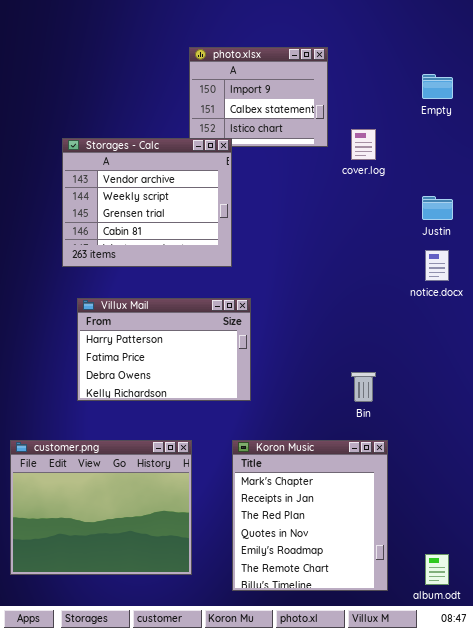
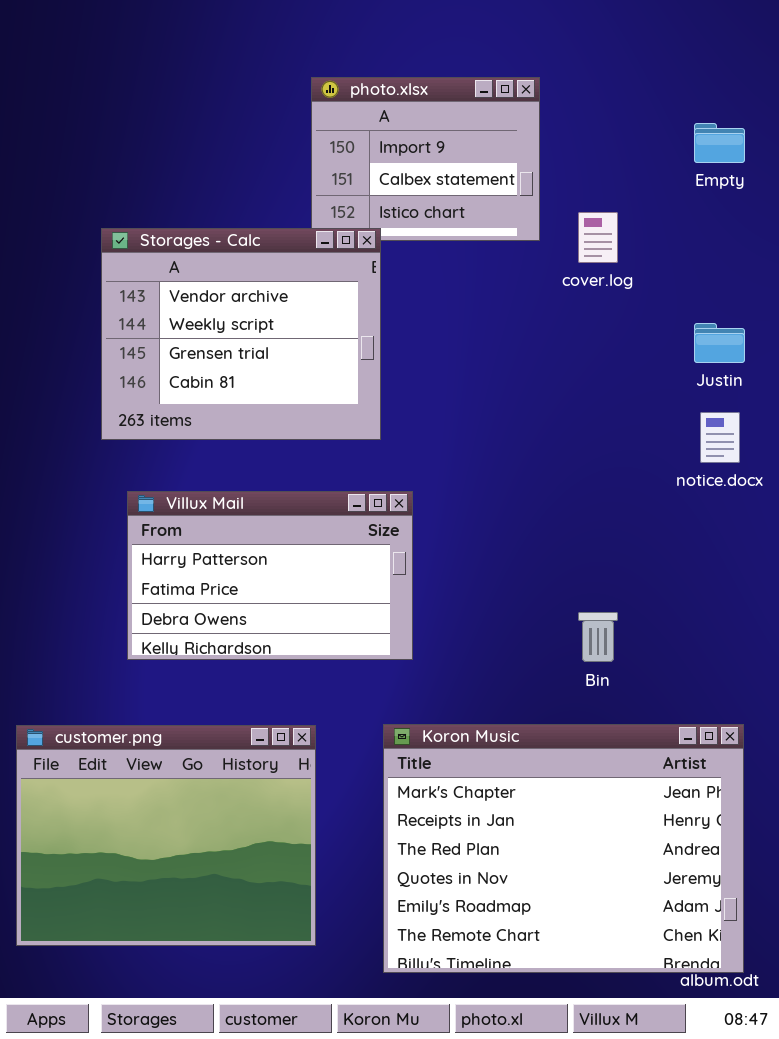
Koron Music: [232,440,388,591] -> [383,724,744,973], resized

